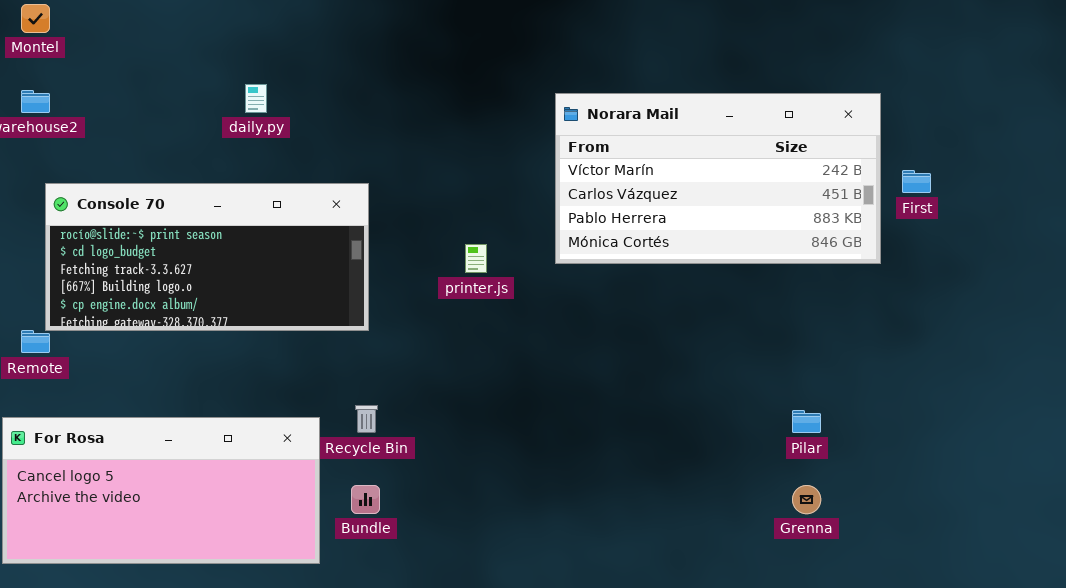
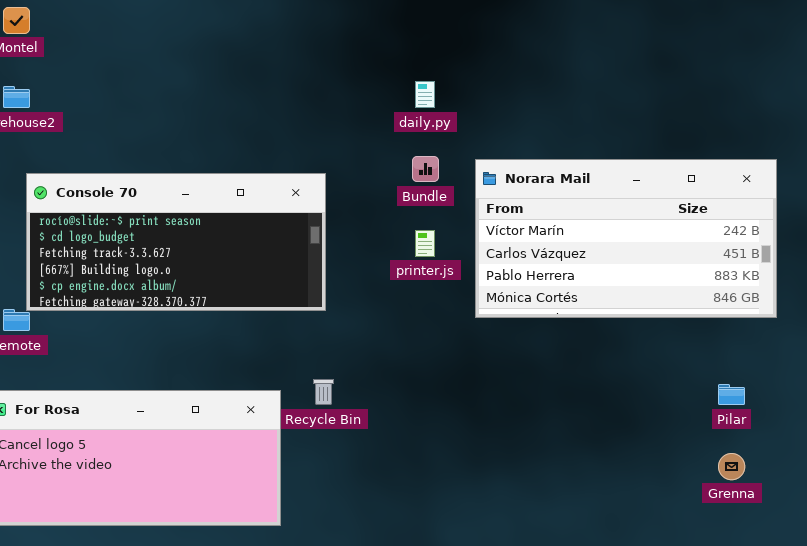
daily.py: [245,84,267,113] -> [415,81,435,108], moved
Norara Mail: [555,93,881,264] -> [475,159,777,318], moved
Bundle: [351,485,380,514] -> [412,156,439,182], moved

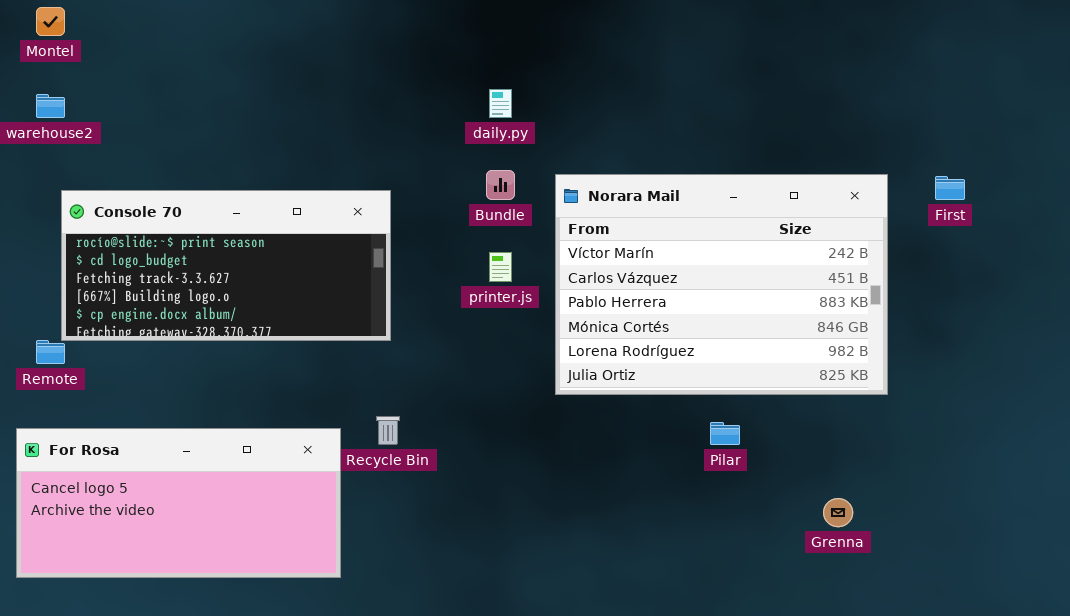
Norara Mail: [475,159,777,318] -> [555,174,888,395], resized
Pilar: [718,384,745,405] -> [710,422,740,445], moved

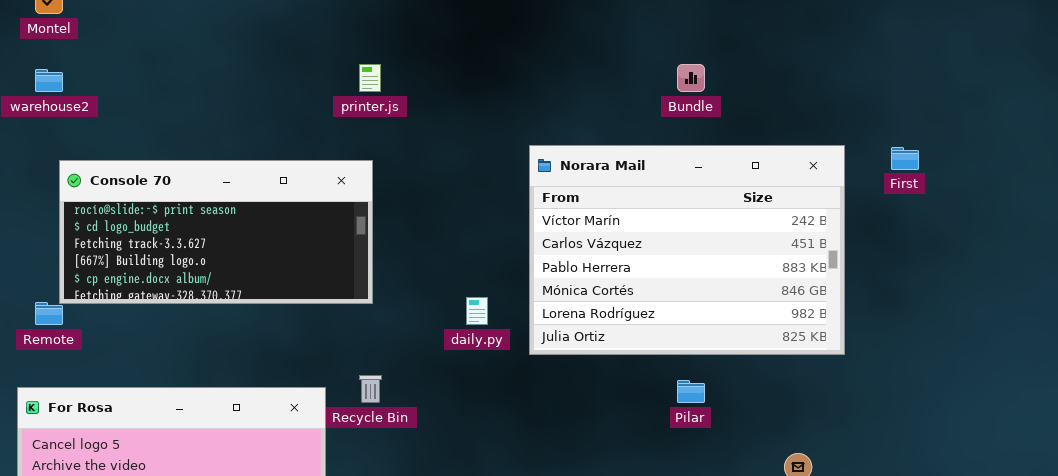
daily.py: [489,89,512,118] -> [466,297,488,325], moved
Bundle: [486,170,515,200] -> [677,64,705,92], moved
printer.js: [489,252,512,282] -> [359,64,381,92], moved

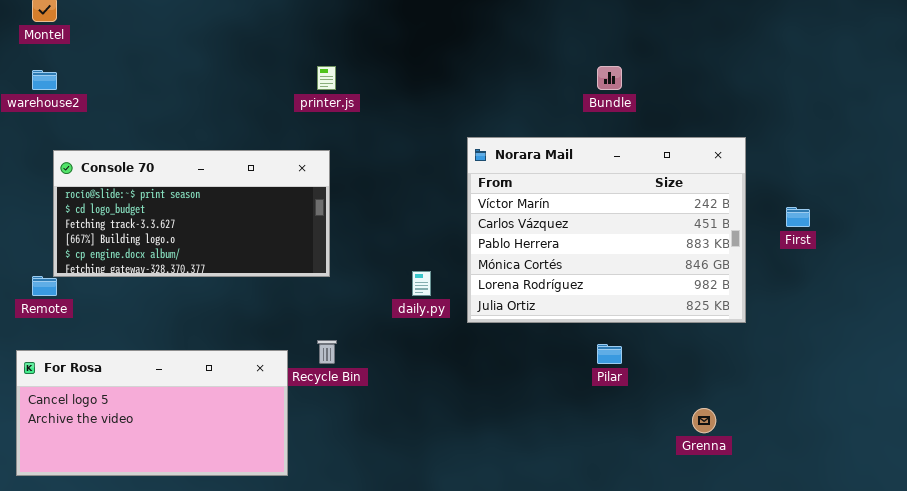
First: [891,147,919,170] -> [786,207,810,227], moved

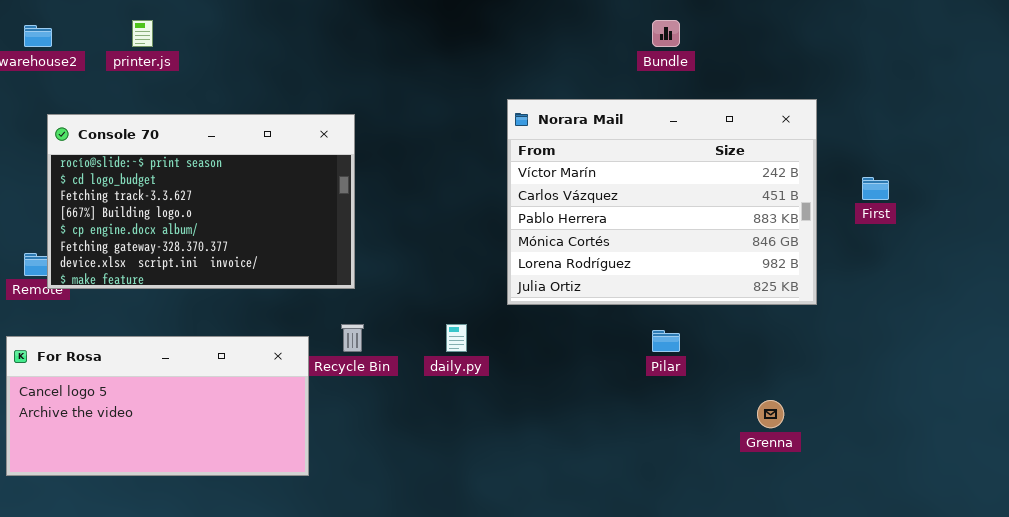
printer.js: [317,66,336,90] -> [132,20,153,47], moved
Console 70: [53,150,330,277] -> [47,114,355,289], resized
daily.py: [412,271,431,296] -> [446,324,467,352], moved

